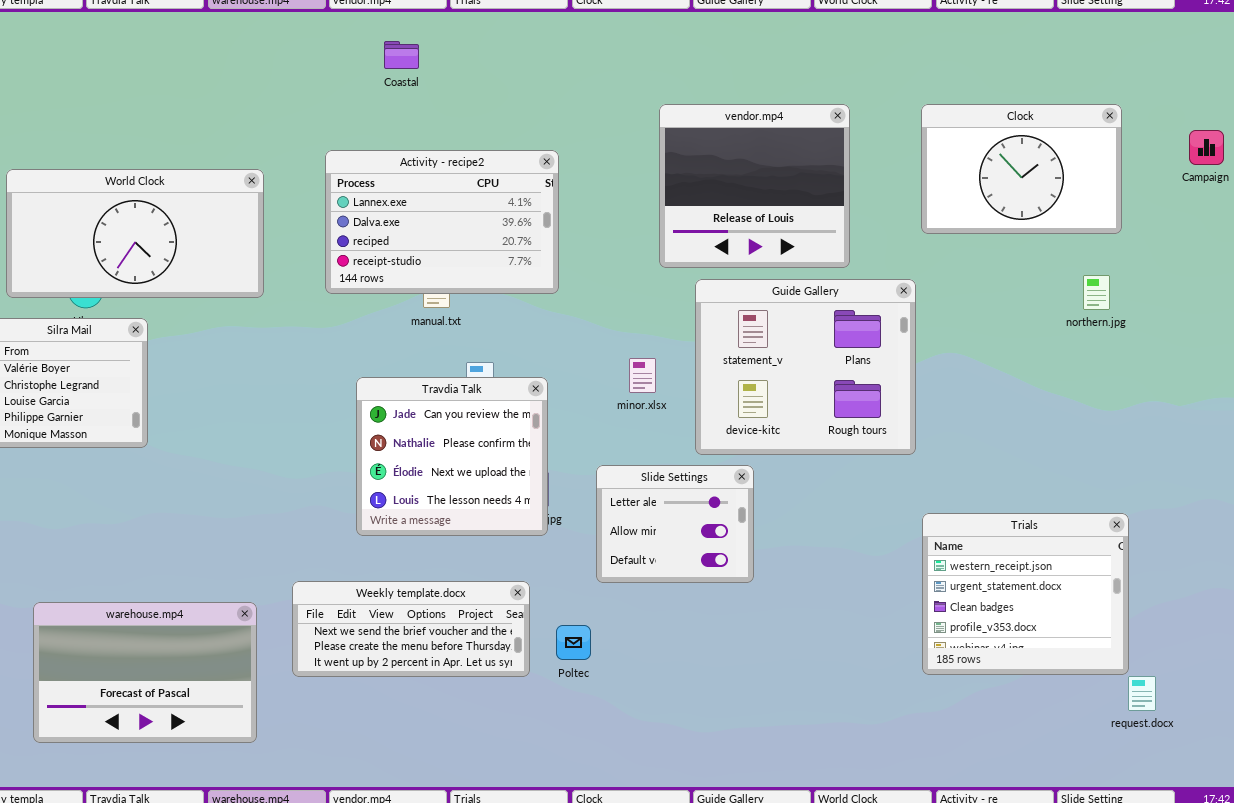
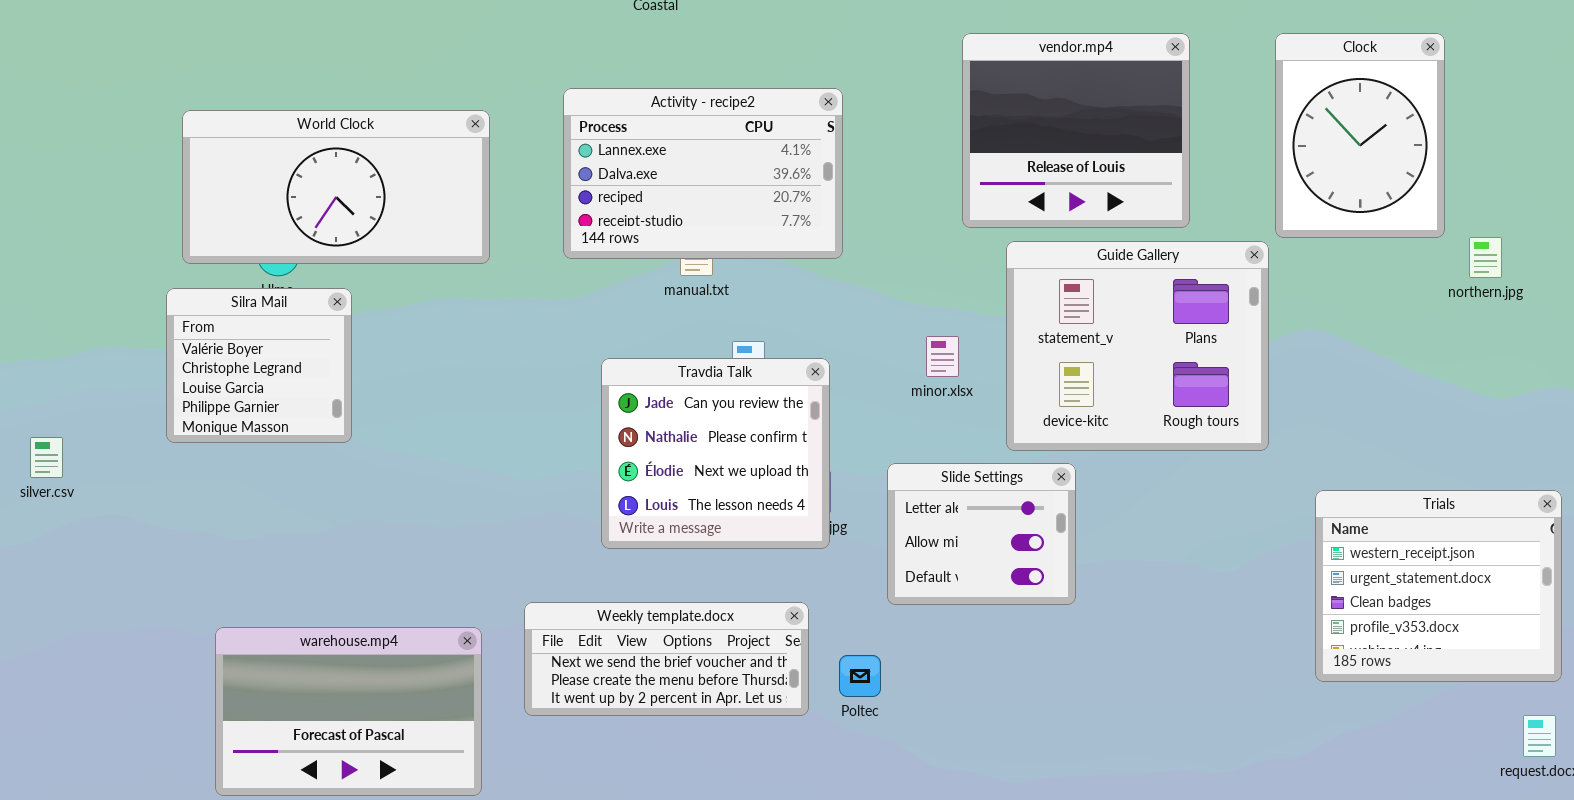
Clock: [921,104,1122,234] -> [1275,33,1445,238], resized
Trials: [922,513,1129,675] -> [1315,490,1562,682], moved

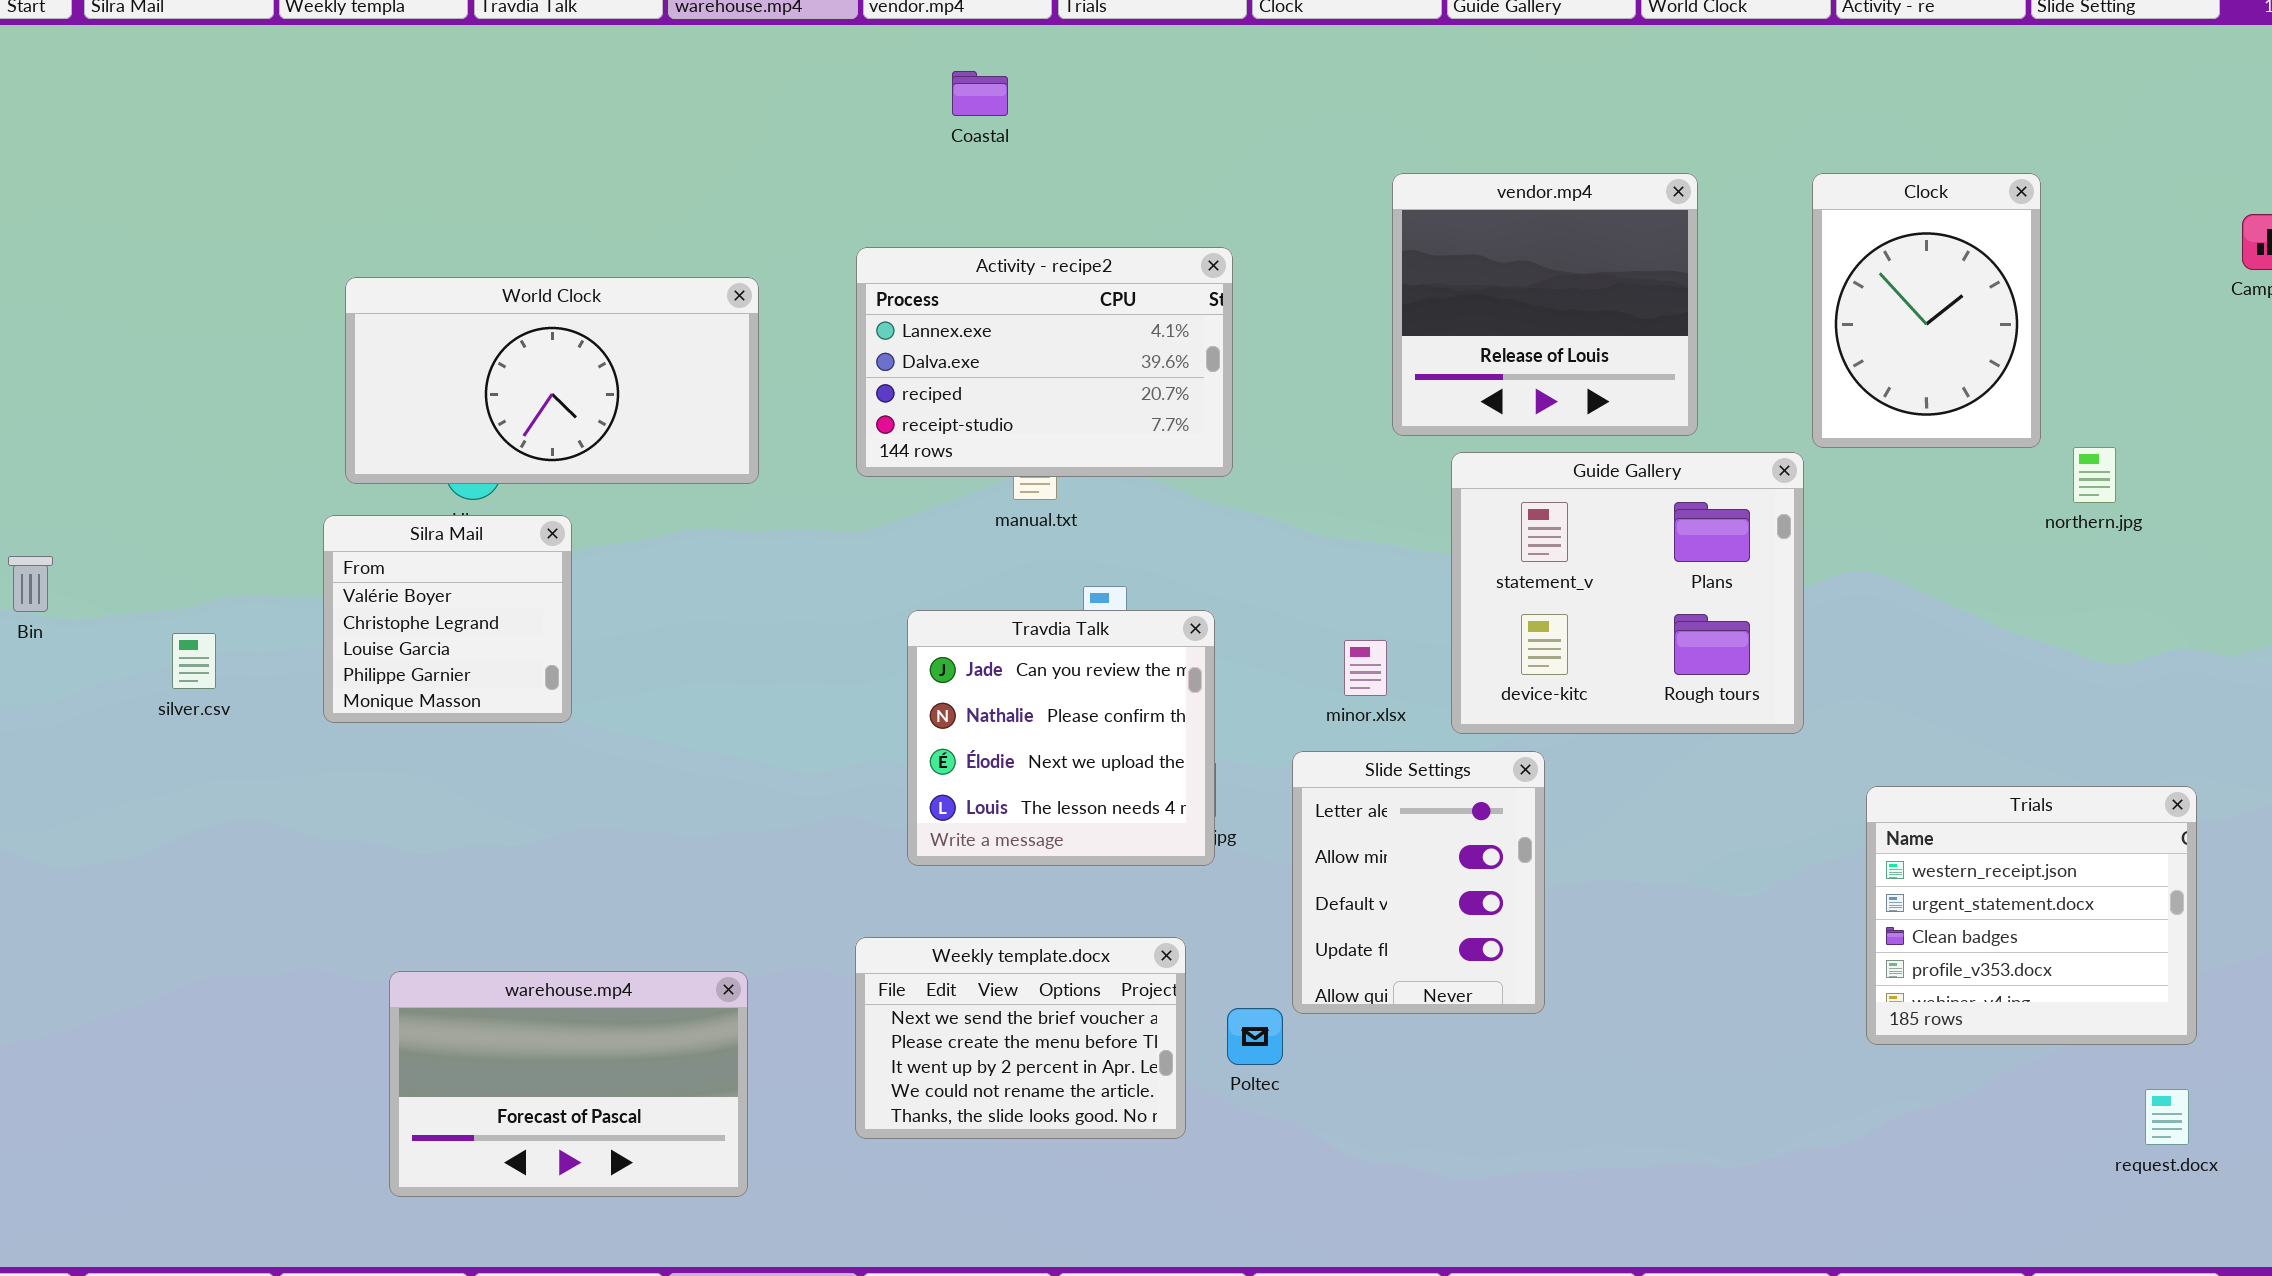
minor.xlsx: [926,336,959,377] -> [1344,640,1387,696], moved
silver.csv: [30,437,63,478] -> [172,633,216,689], moved
Slide Settings: [887,463,1076,605] -> [1292,751,1545,1014], resized
Weekly template.docx: [524,602,809,716] -> [855,937,1186,1139], resized

